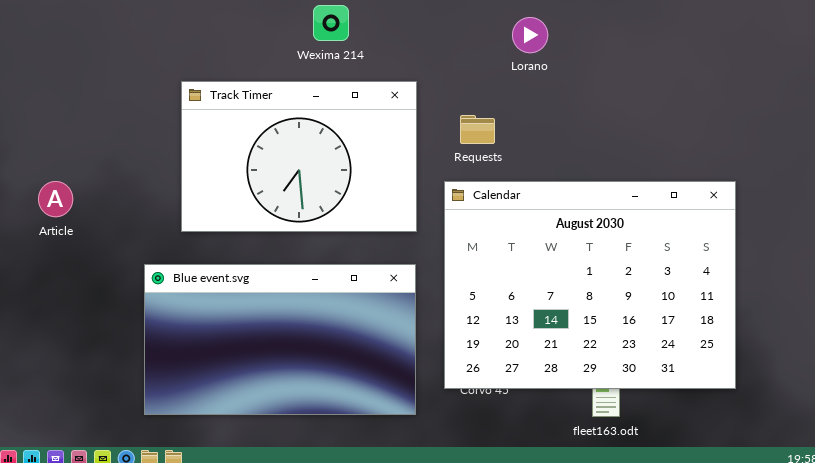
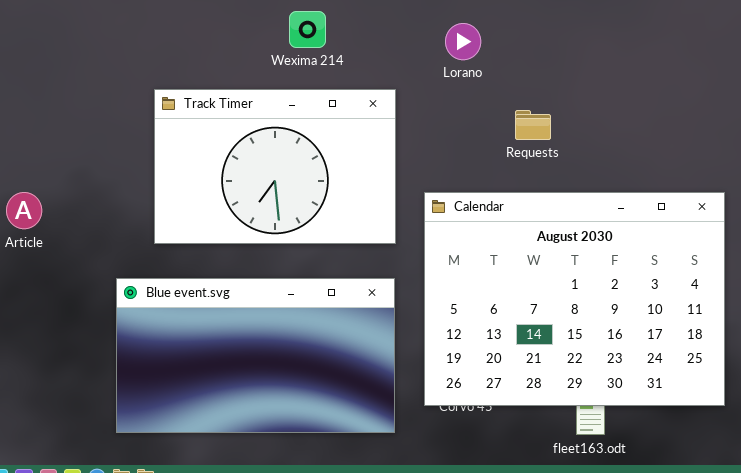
Lorano: [512,17,548,53] -> [445,23,481,60], moved
Requests: [460,115,495,144] -> [515,110,551,140], moved

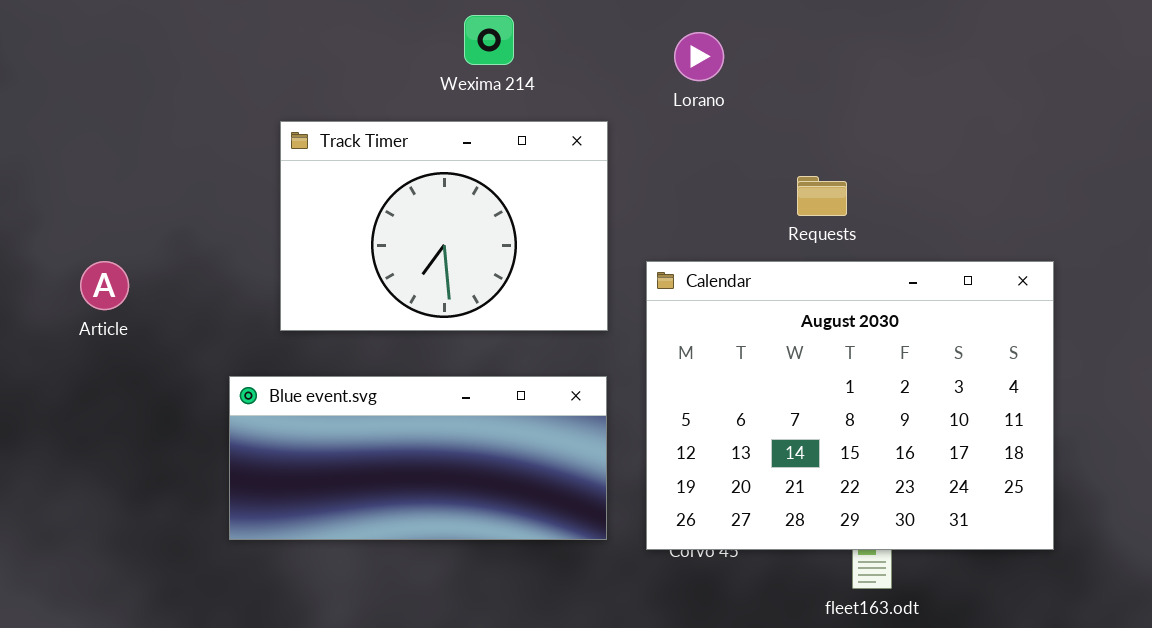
Requests: [515,110,551,140] -> [797,176,847,216], moved
Blue event.svg: [116,278,395,433] -> [229,376,607,540], resized

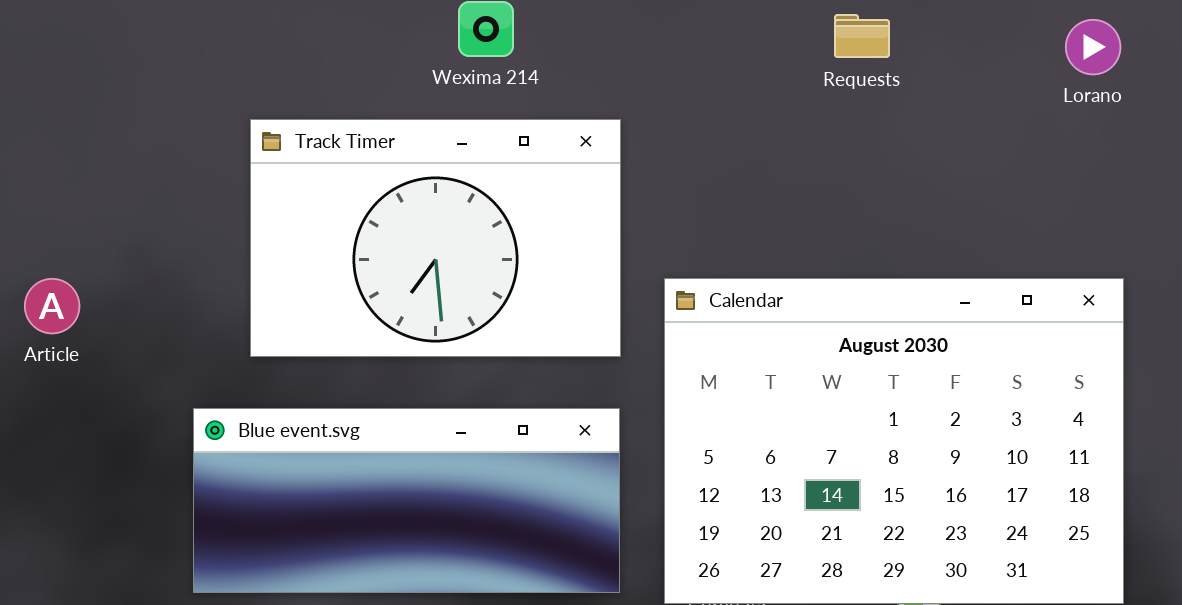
Lorano: [674,32,724,81] -> [1065,19,1121,75], moved
Requests: [797,176,847,216] -> [834,14,890,58], moved

